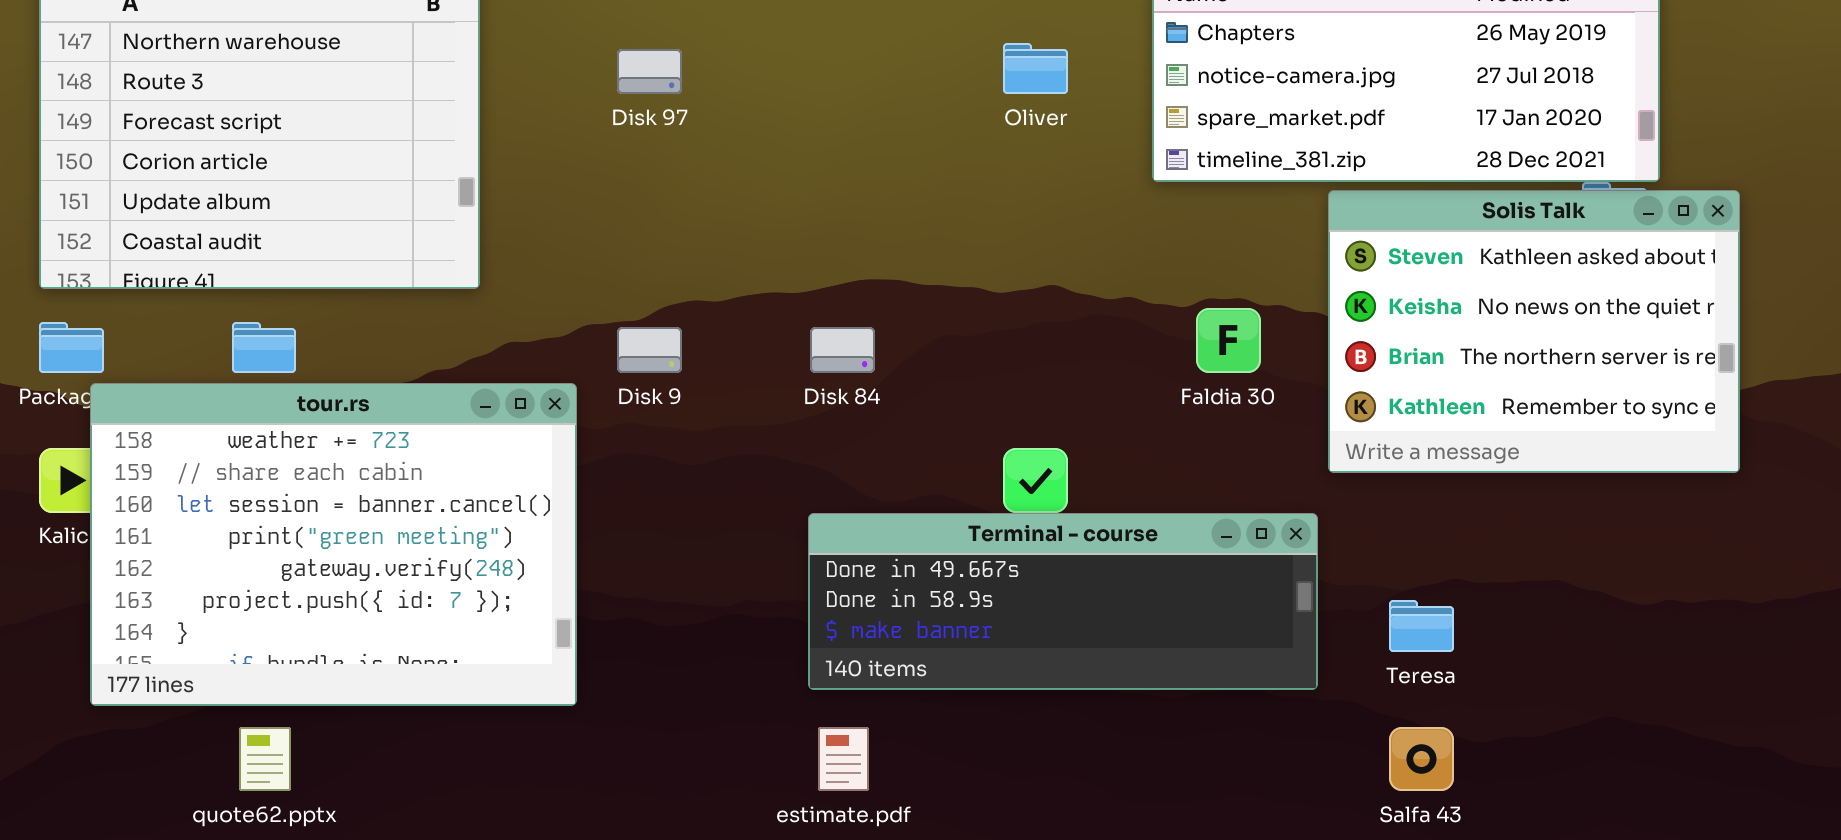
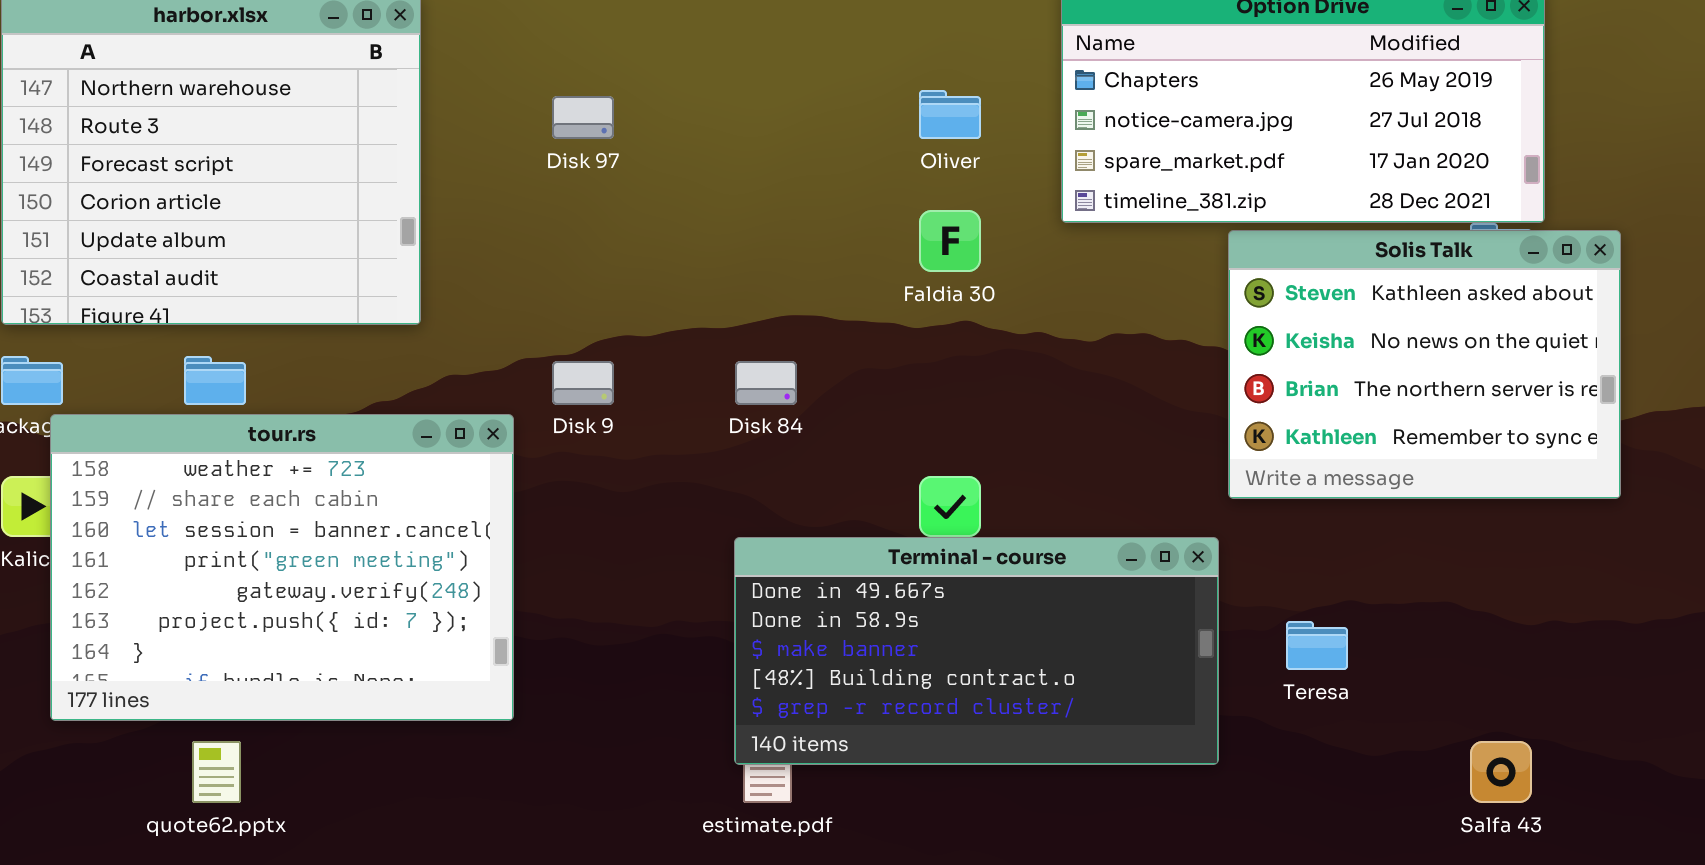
Faldia 30: [1196,308,1261,373] -> [919,210,981,272], moved
Terminal - course: [808,513,1318,690] -> [734,537,1219,765], resized
Salfa 43: [1389,727,1454,791] -> [1470,741,1532,803], moved

